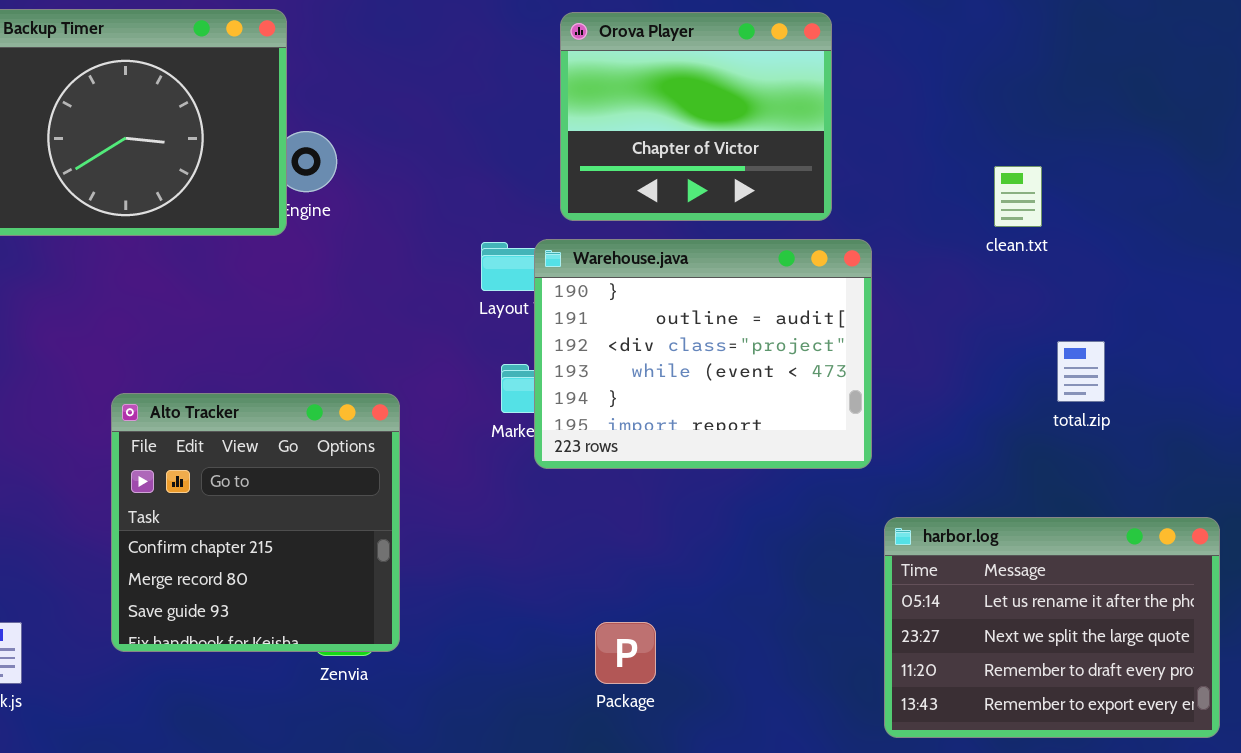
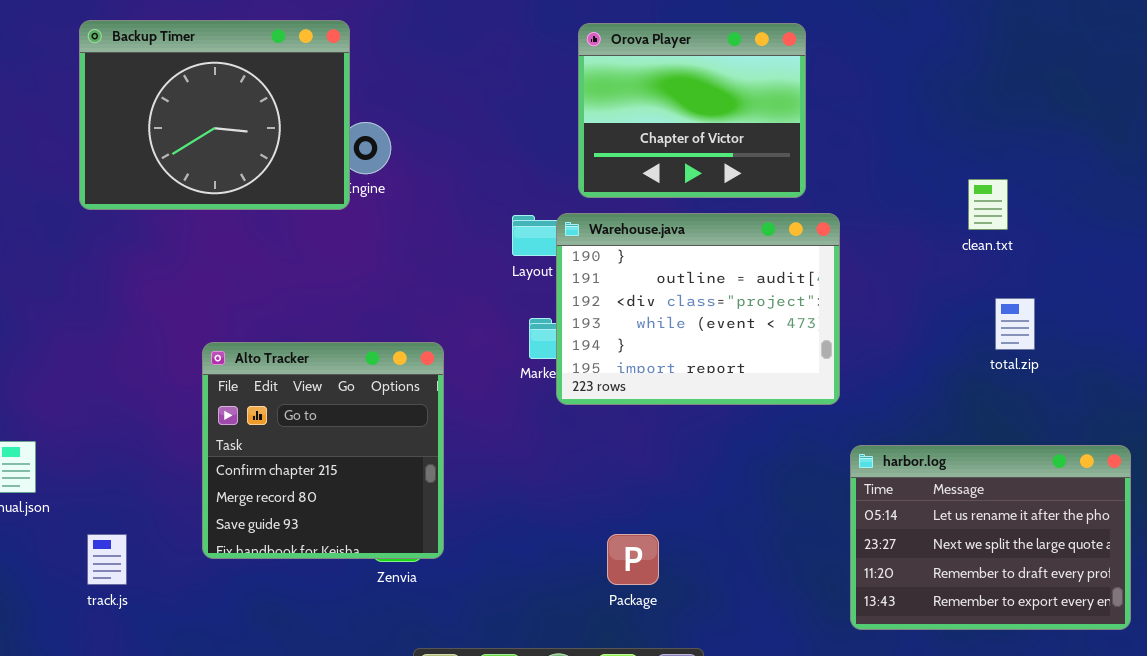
clean.txt: [994,166,1042,227] -> [968,179,1008,230], moved

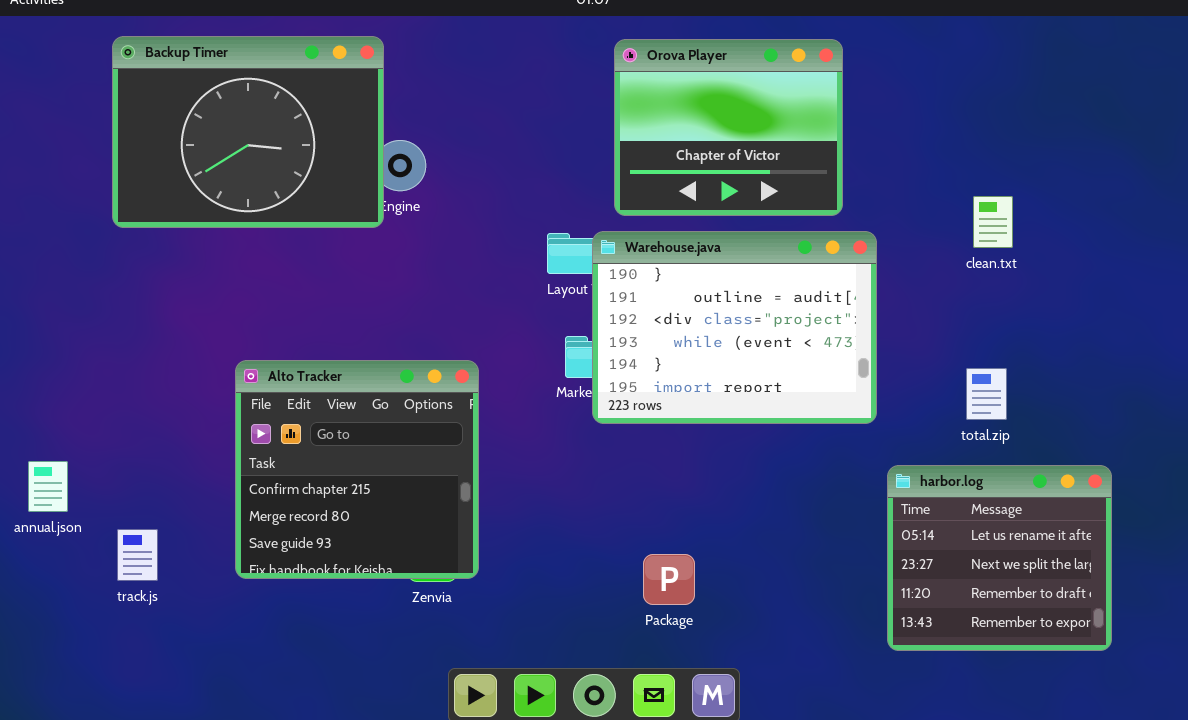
clean.txt: [968,179,1008,230] -> [973,196,1013,248], moved
total.zip: [995,298,1035,350] -> [966,368,1007,420], moved
harbor.log: [850,445,1131,630] -> [887,465,1112,651], resized
track.js: [87,534,127,585] -> [117,529,158,581], moved

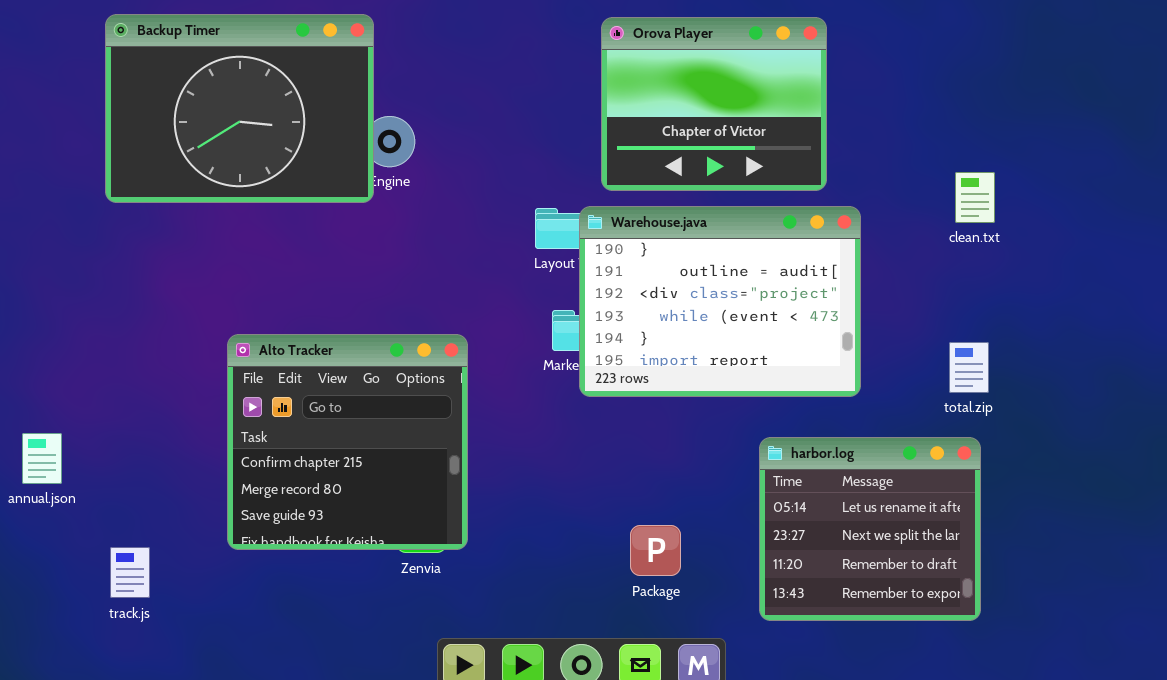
harbor.log: [887,465,1112,651] -> [759,437,981,621], moved
track.js: [117,529,158,581] -> [110,547,150,598], moved

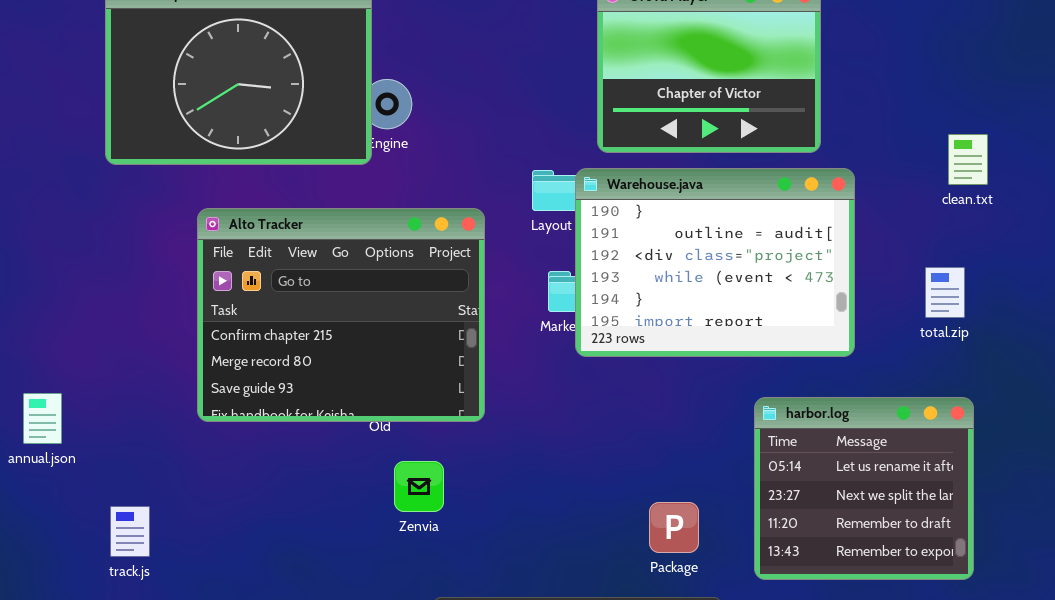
Alto Tracker: [227,334,468,550] -> [197,208,485,422], moved, resized
total.zip: [949,342,989,393] -> [925,267,965,318], moved
Package: [630,525,681,576] -> [649,502,699,553], moved

